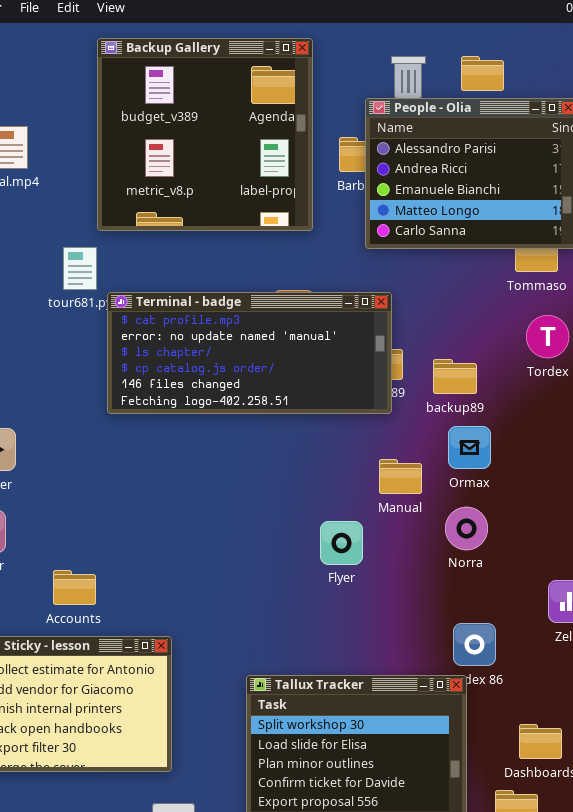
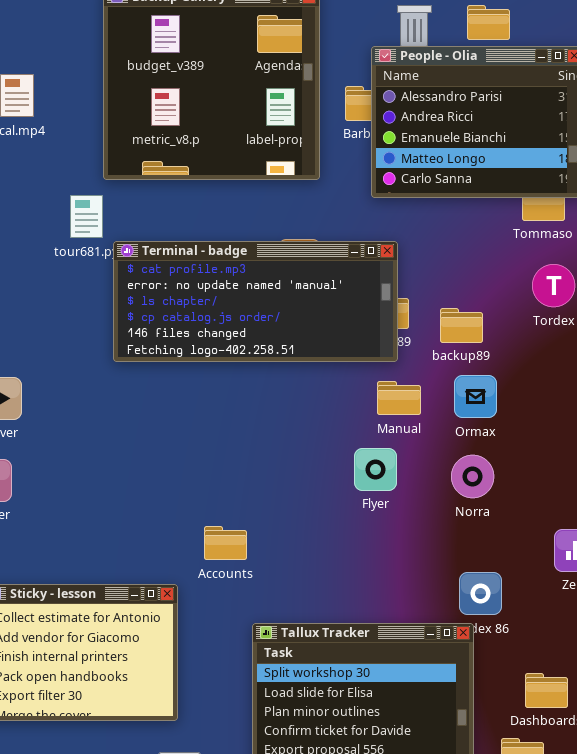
Manual: [379,459,422,494] -> [377,381,421,415], moved
Flyer: [320,521,363,565] -> [354,448,397,491], moved
Accounts: [53,570,96,605] -> [204,526,247,560], moved

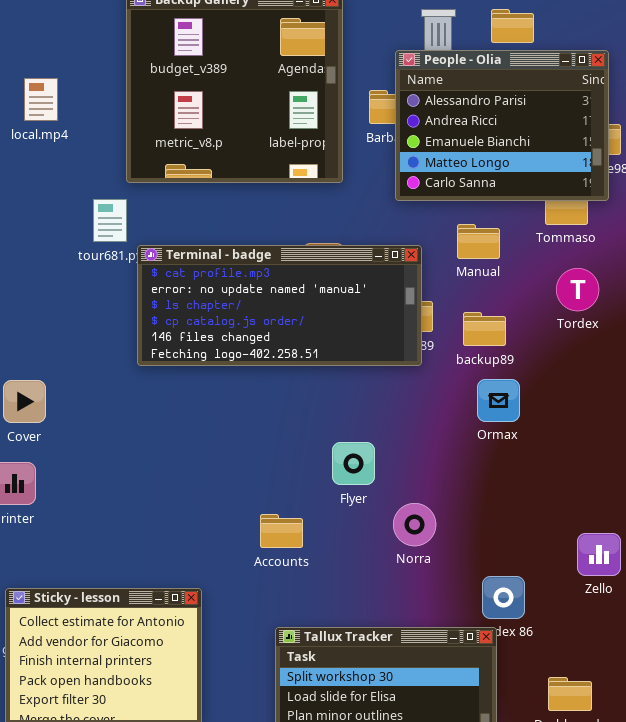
Manual: [377,381,421,415] -> [457,224,500,259], moved
Flyer: [354,448,397,491] -> [332,442,375,485], moved
Norra: [451,455,494,498] -> [393,503,436,546], moved
Accounts: [204,526,247,560] -> [260,514,303,548], moved

